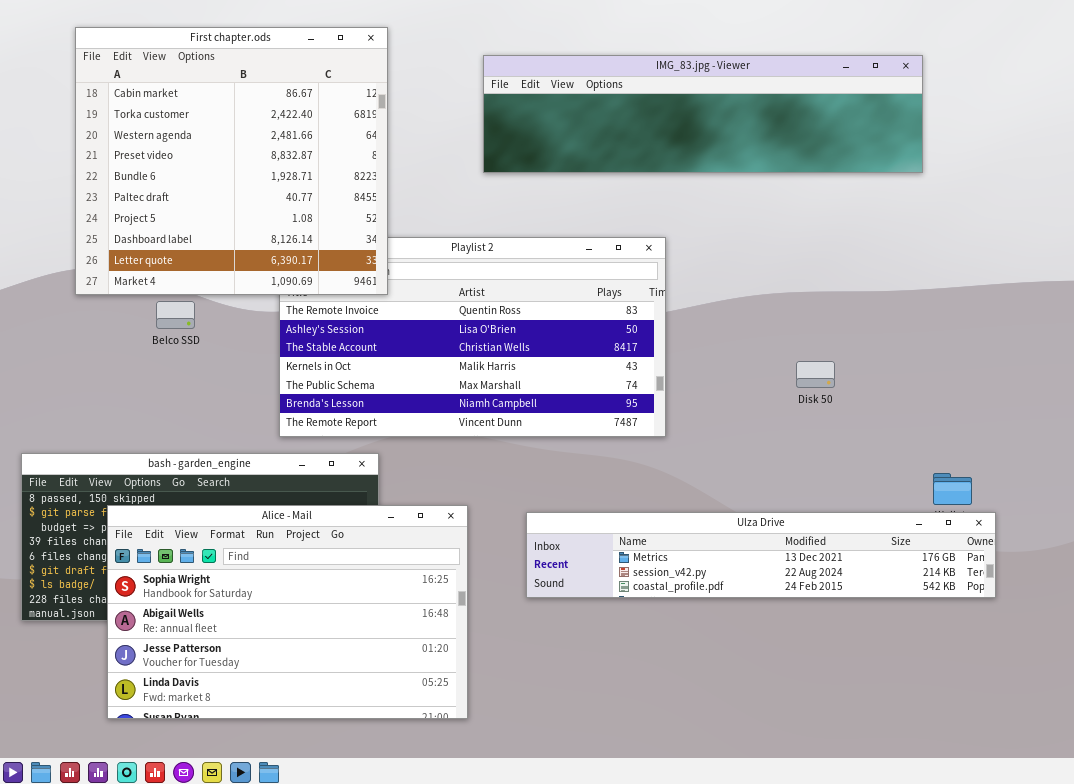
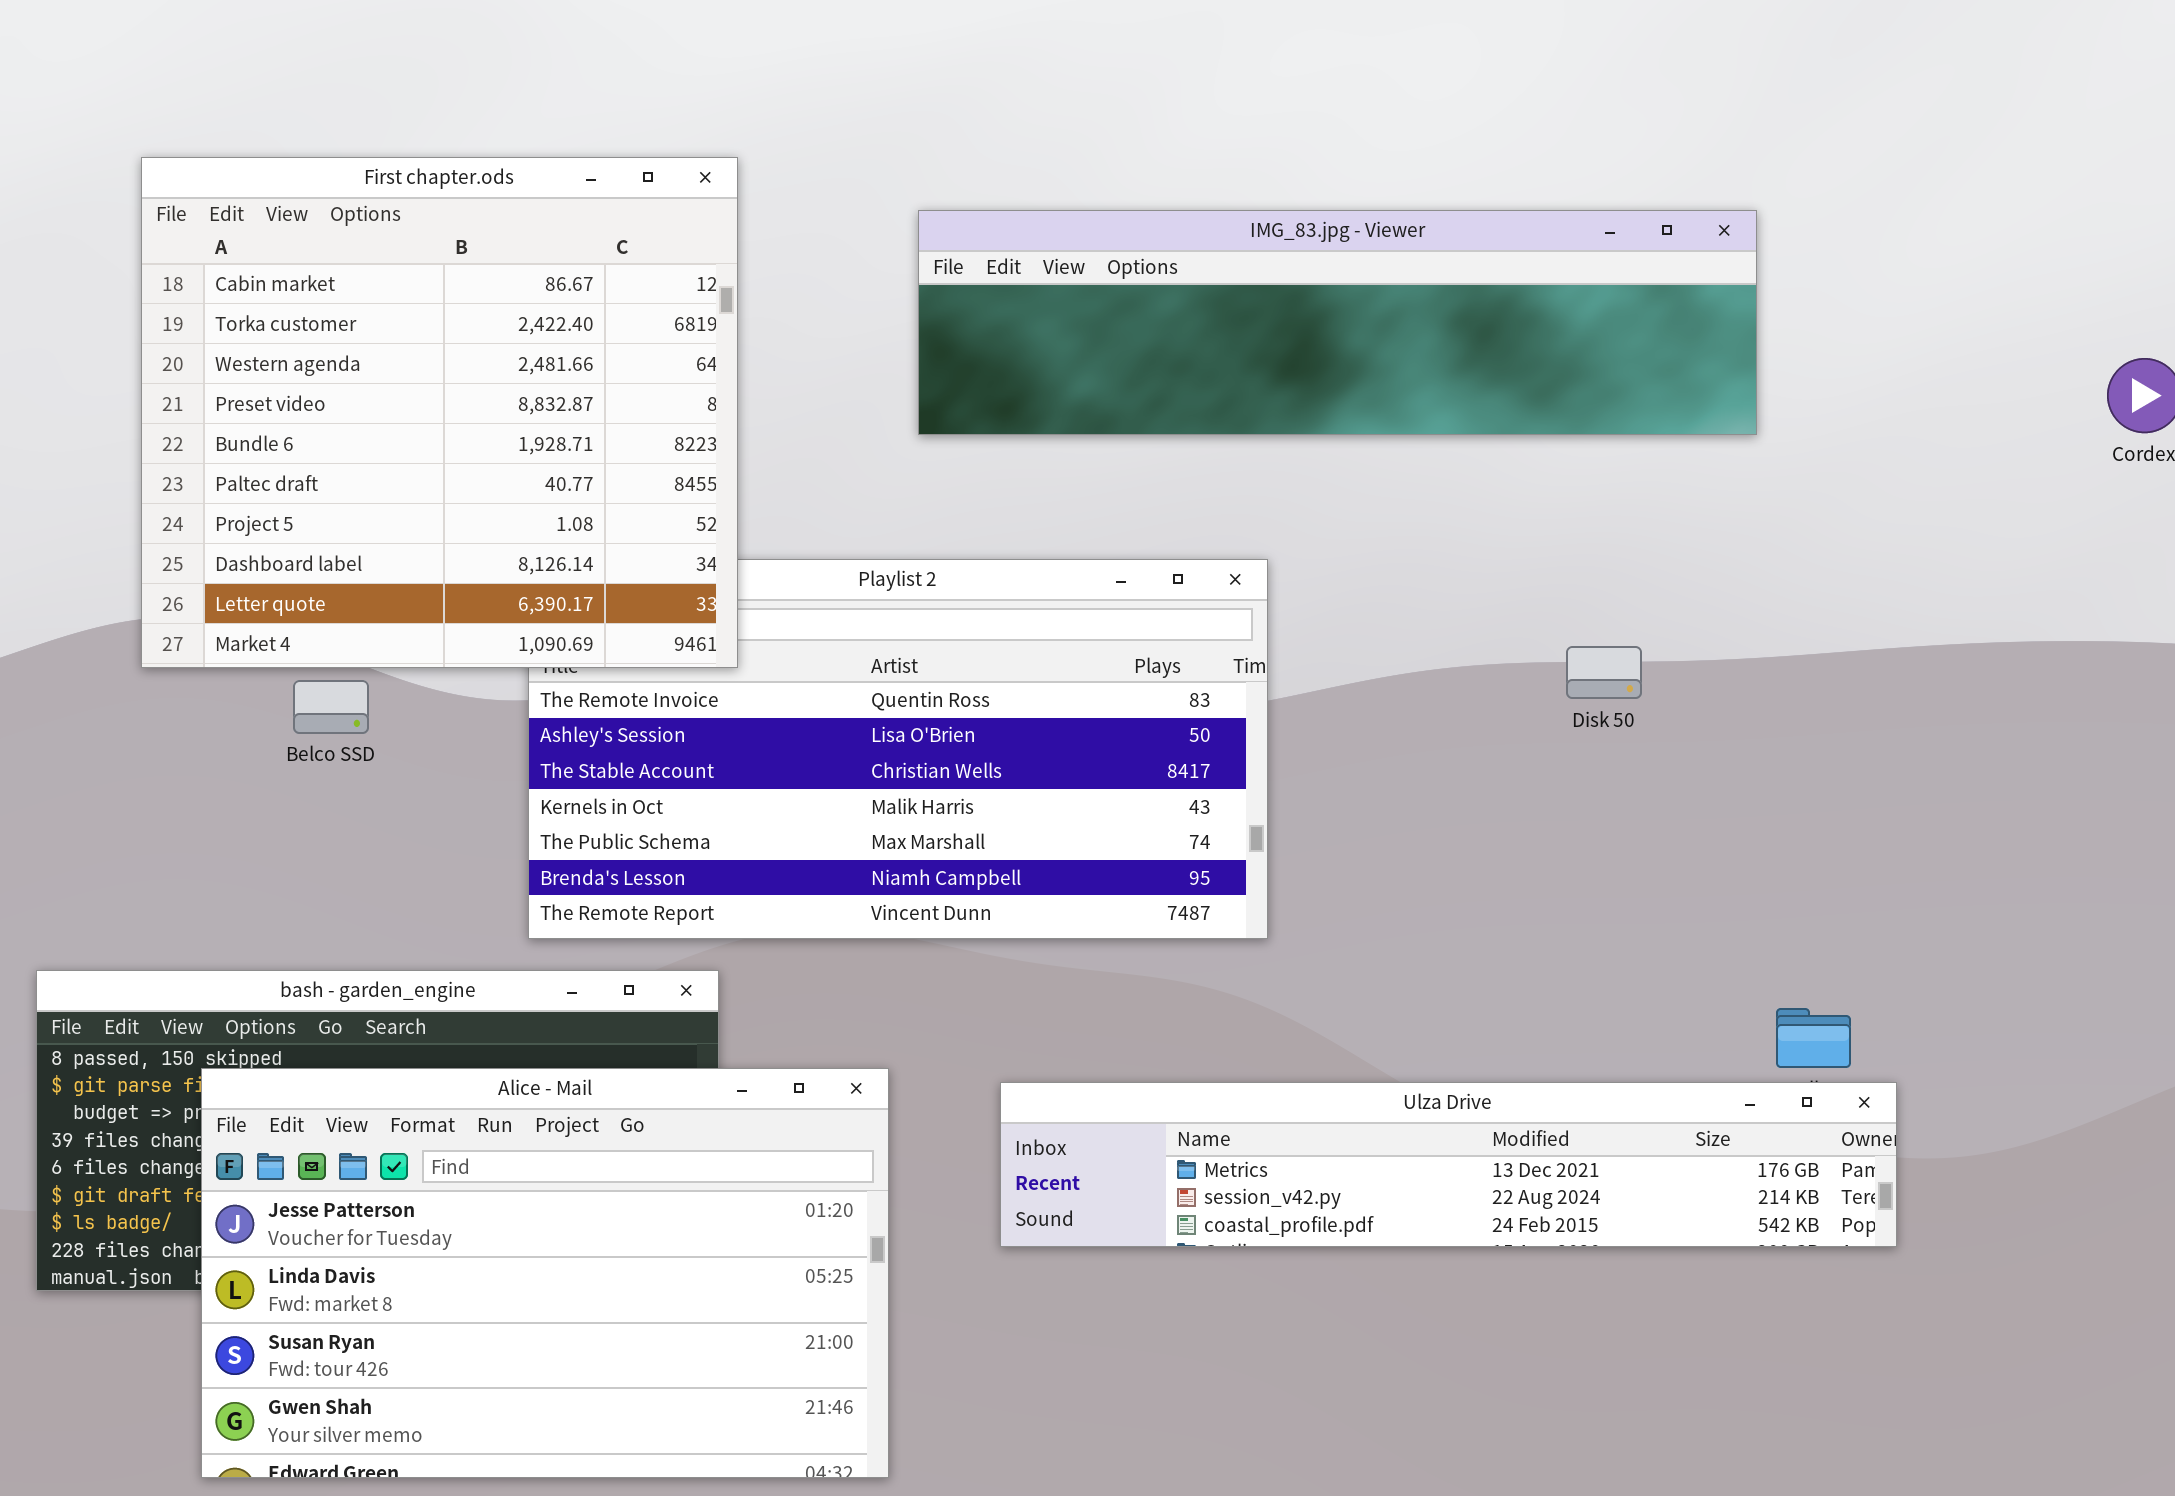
Disk 50: [796,361,835,388] -> [1566,646,1642,699], moved
Alice - Mail: [107,505,468,719] -> [201,1068,889,1478], scrolled down 2 rows

